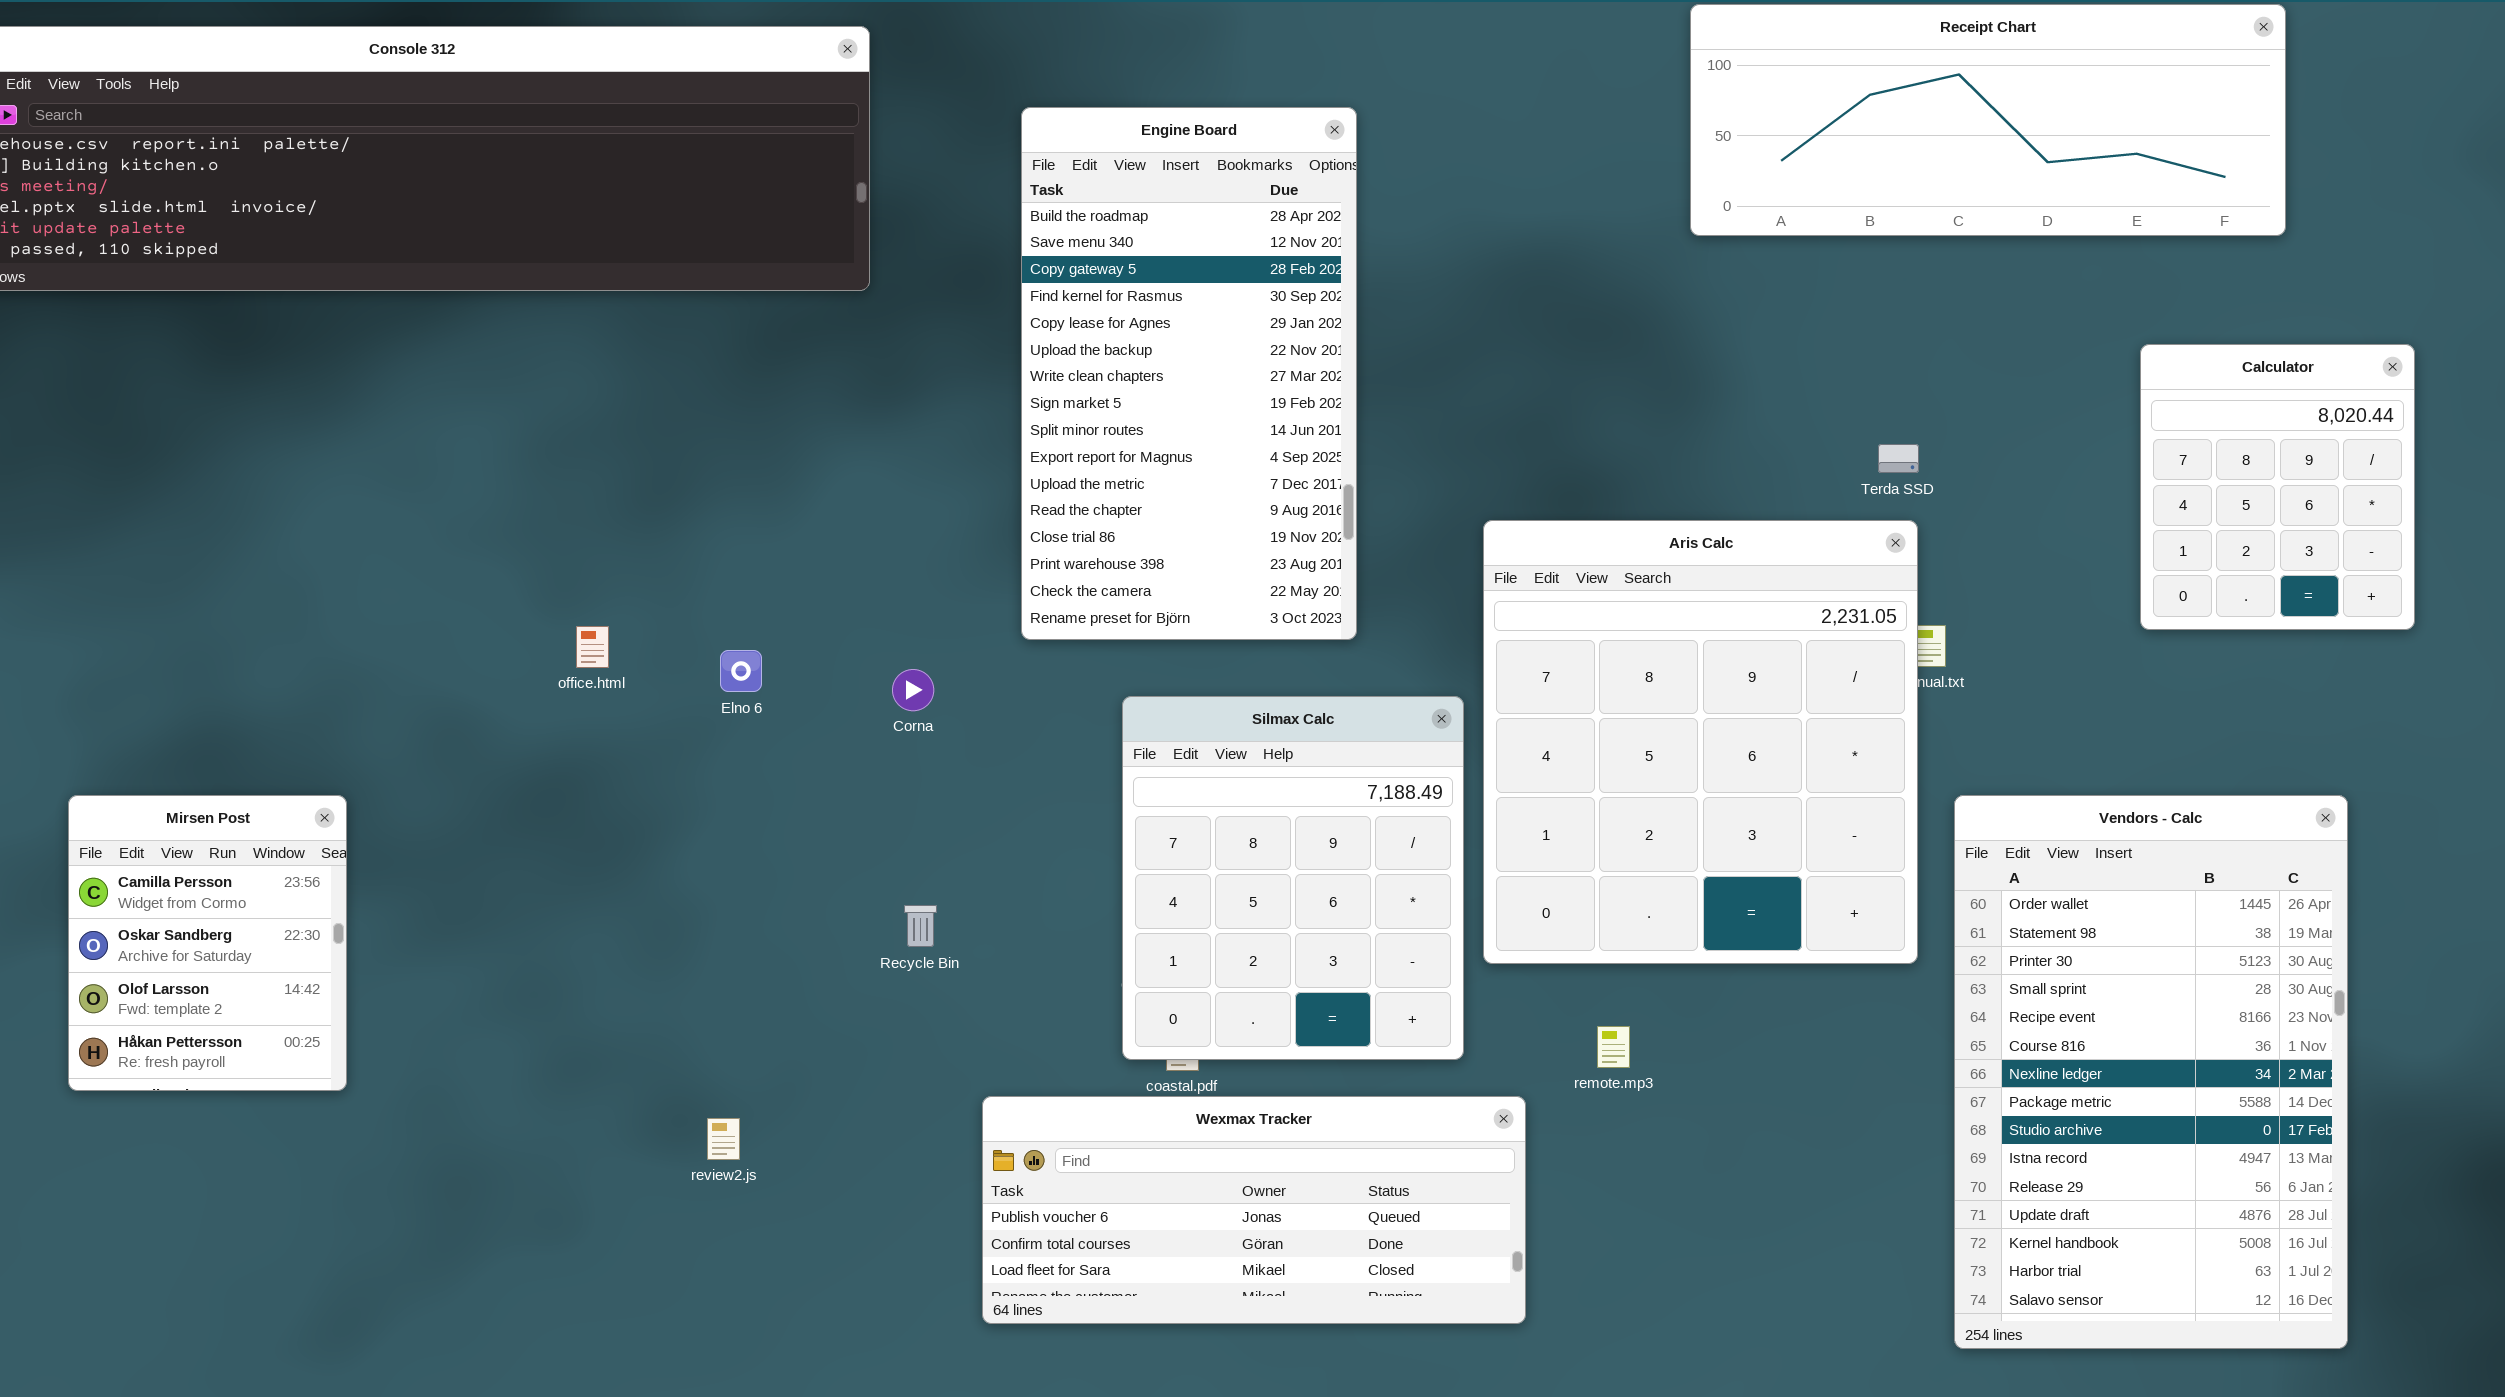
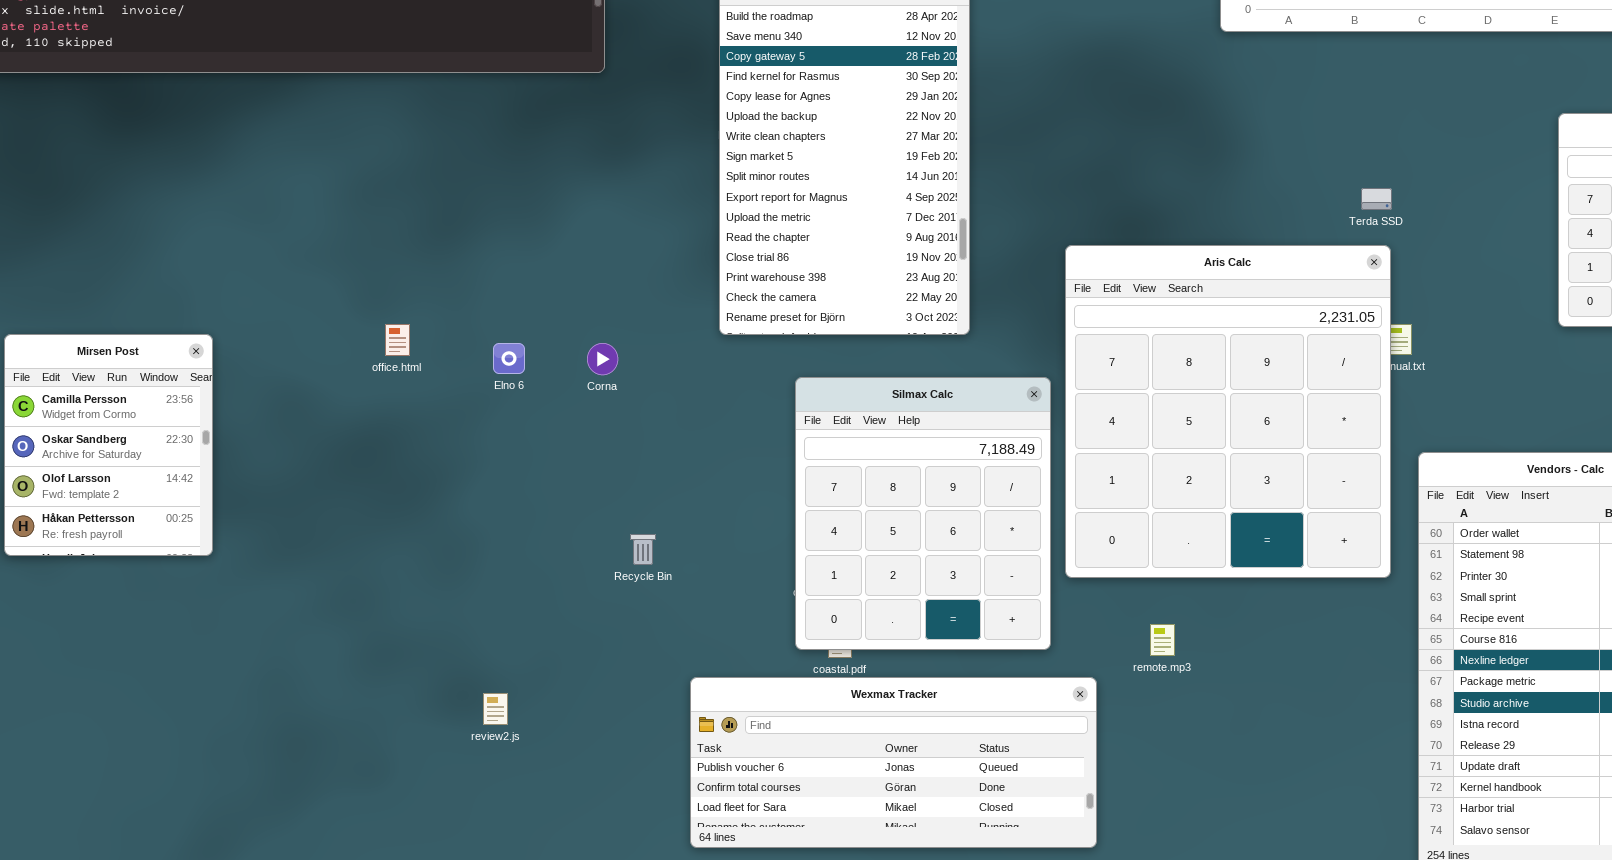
Corna: [892,669,934,711] -> [587,343,618,375], moved
Mirsen Post: [68,795,347,1091] -> [4,334,213,556], moved

